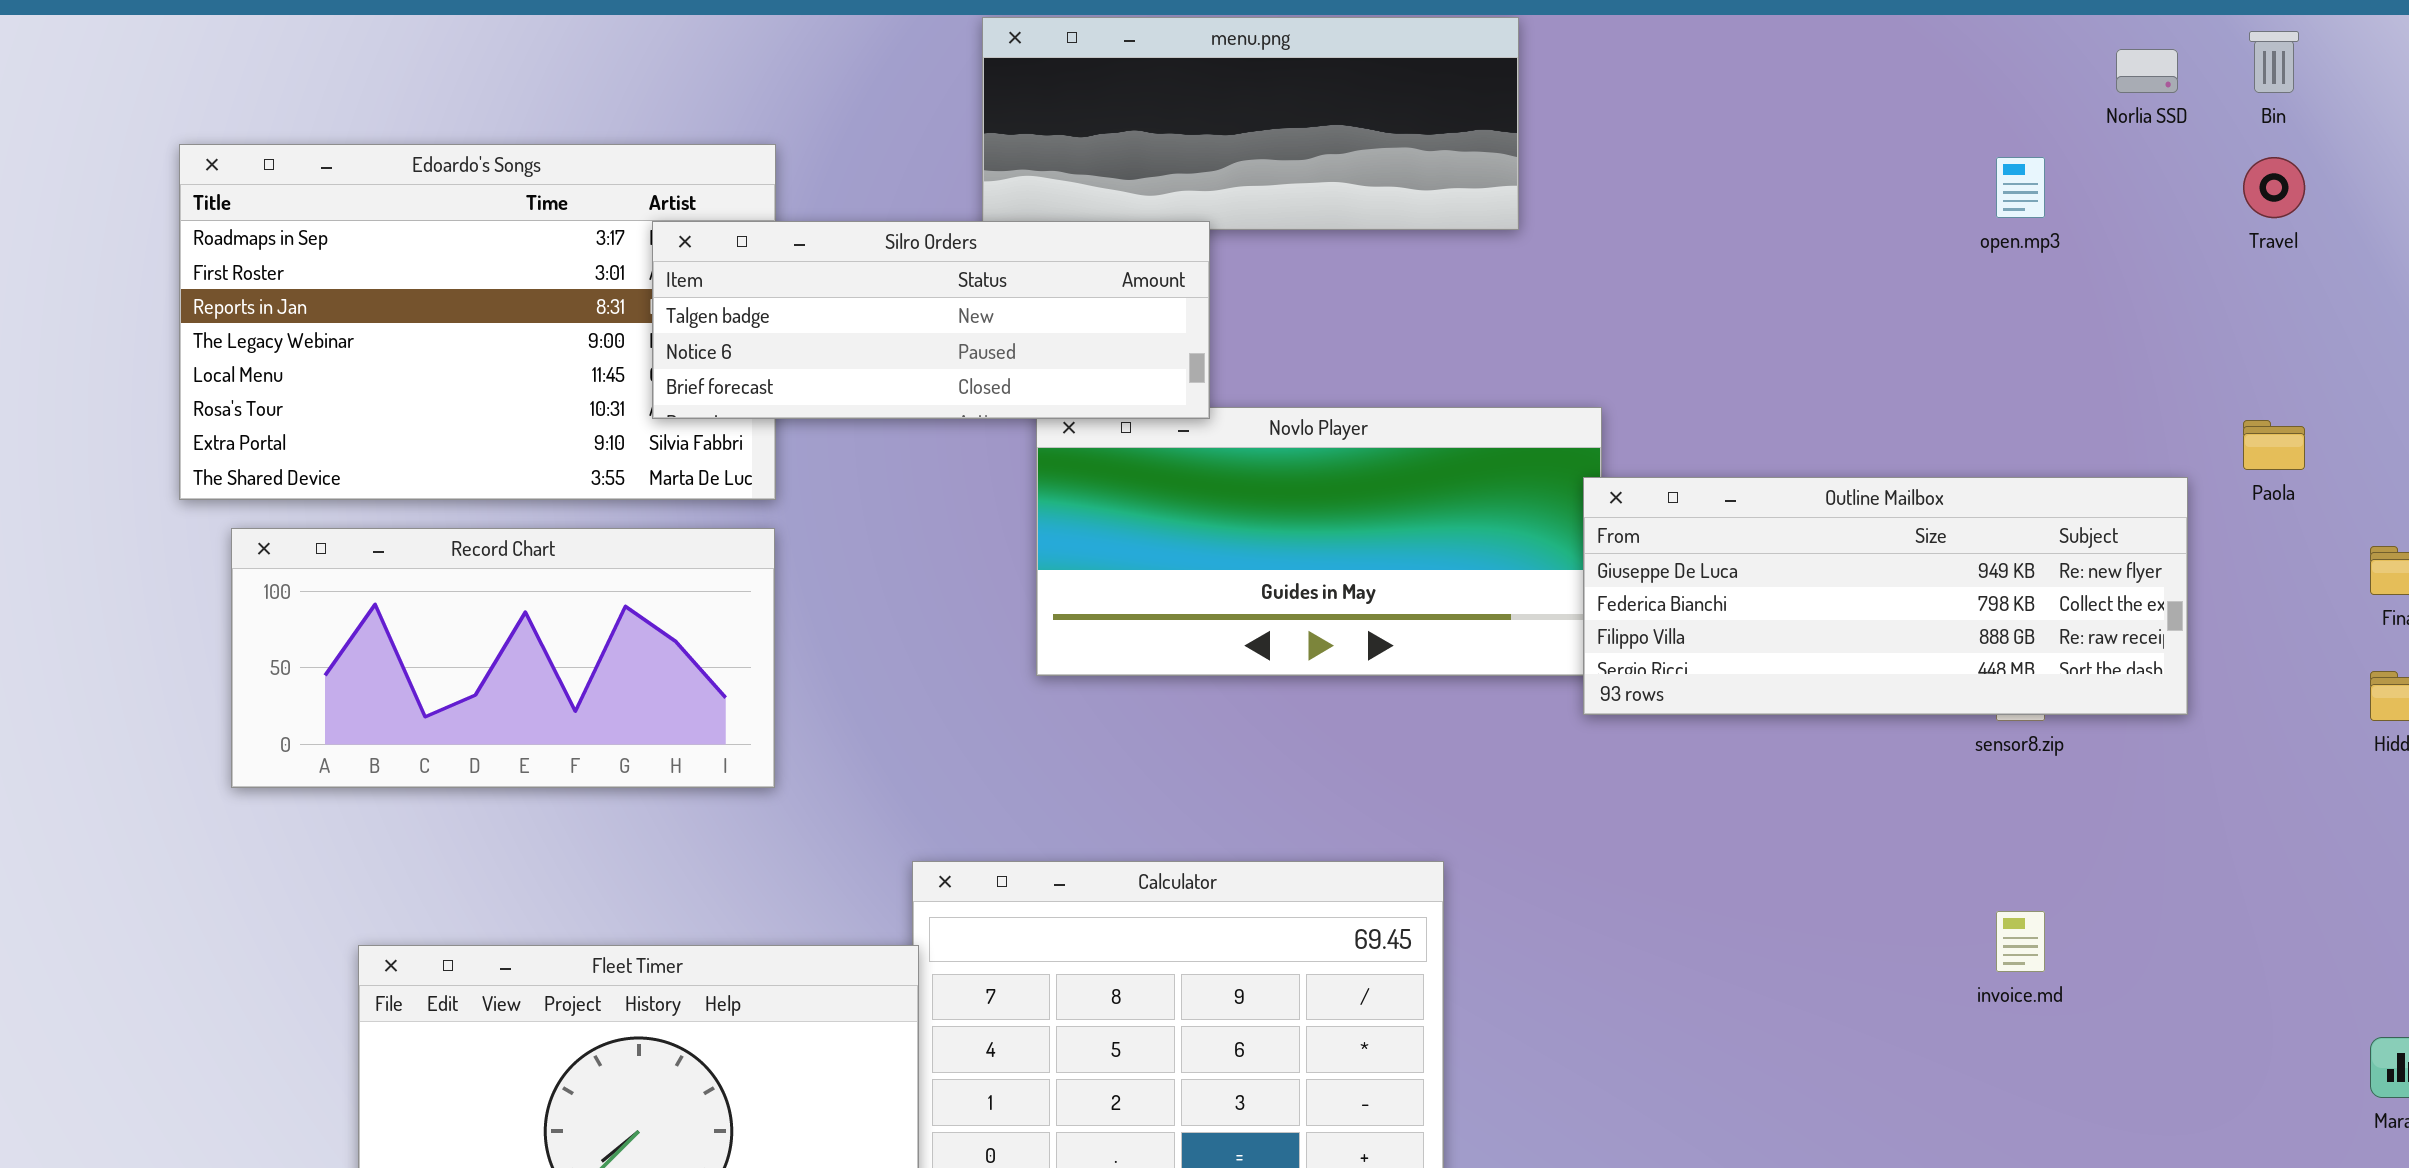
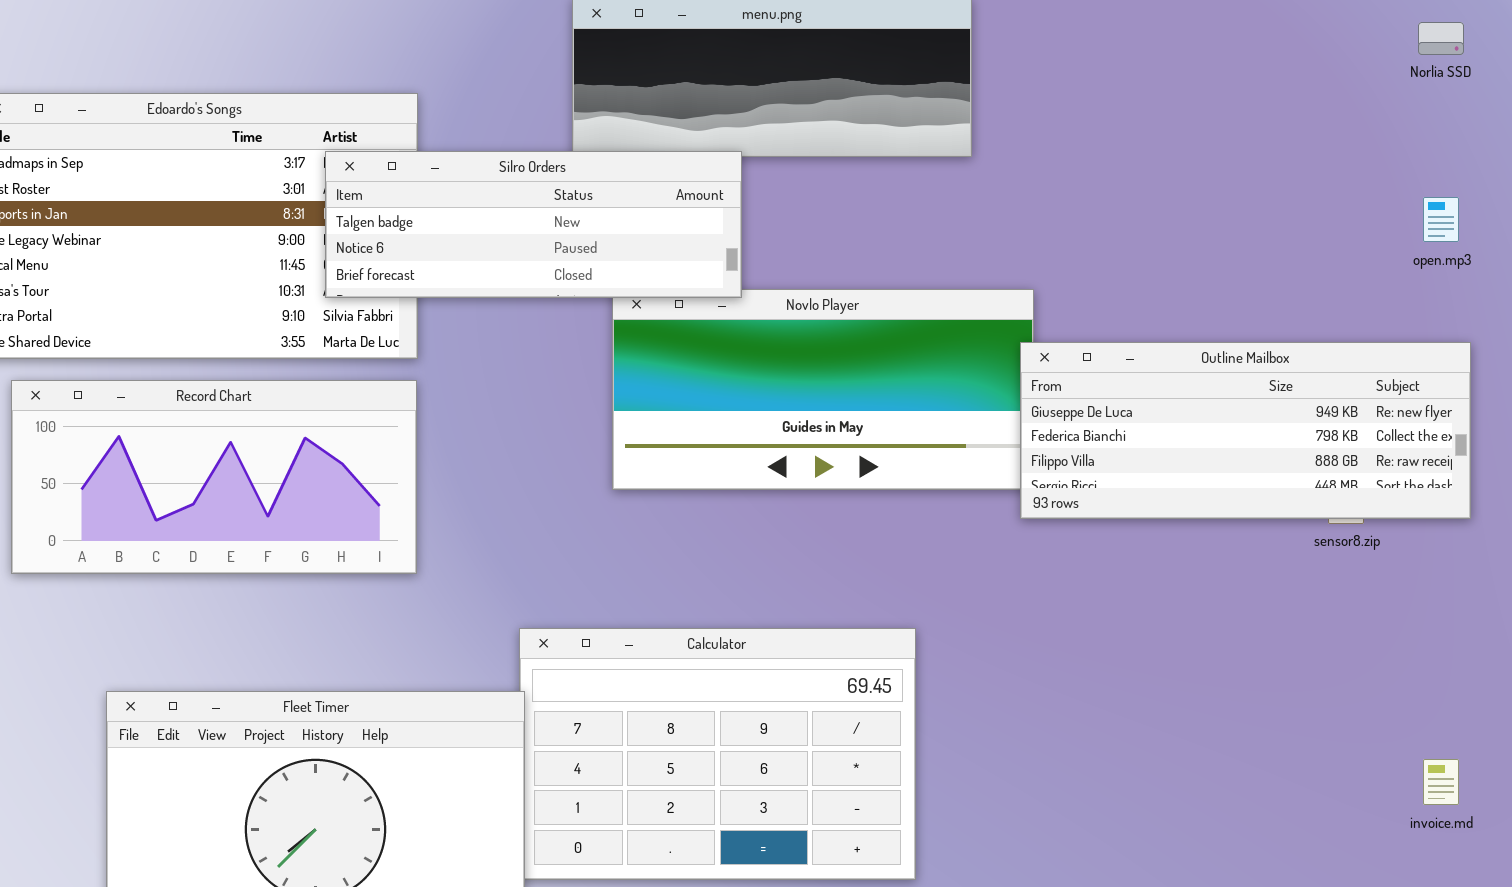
open.mp3: [1996,157,2045,218] -> [1423,197,1459,242], moved
invoice.md: [1996,911,2045,972] -> [1423,759,1459,805], moved

